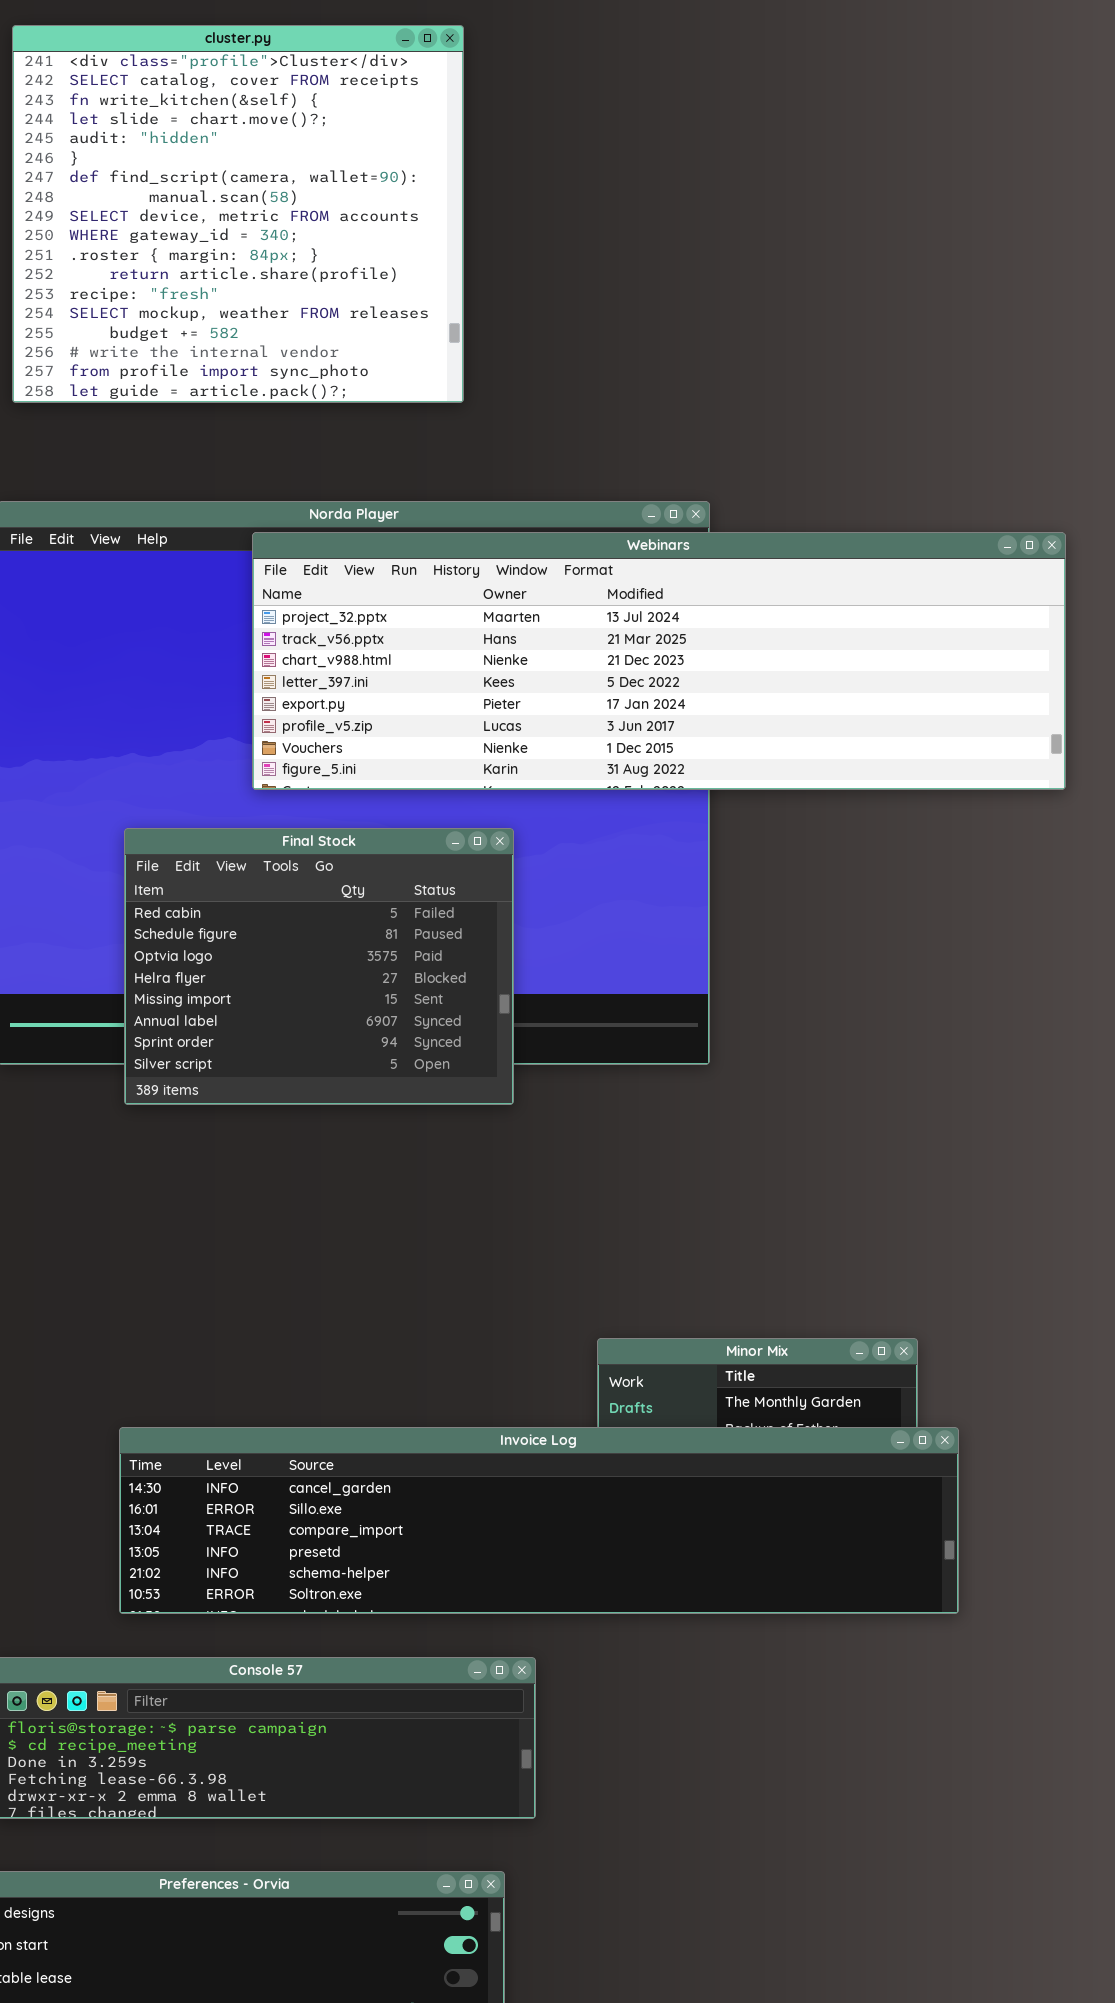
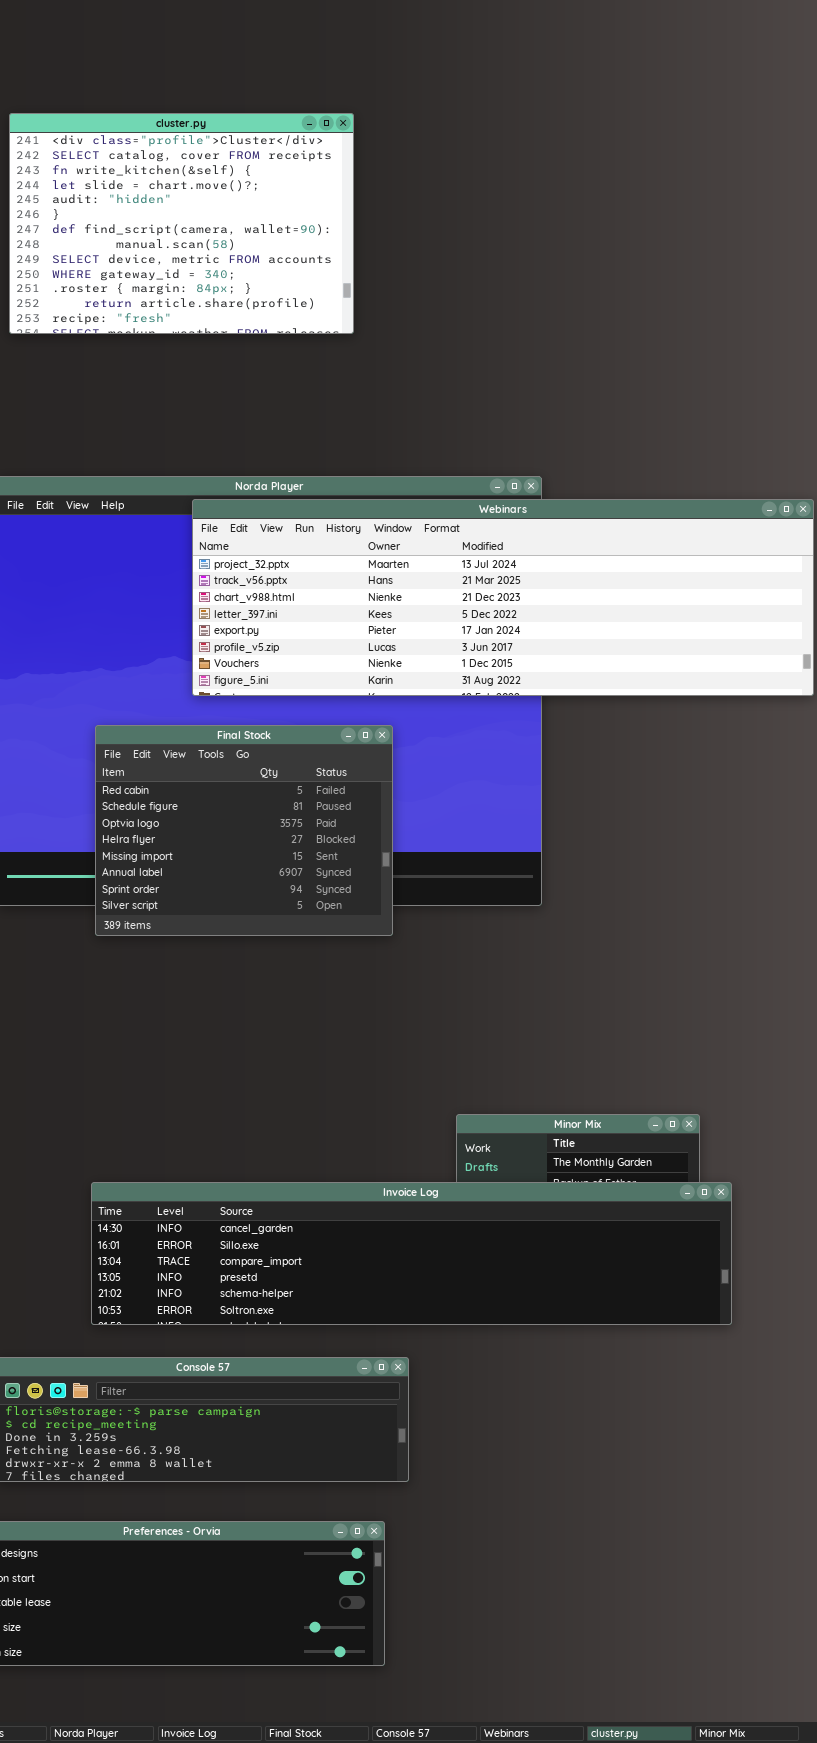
cluster.py: [12,25,464,403] -> [9,113,354,334], resized

